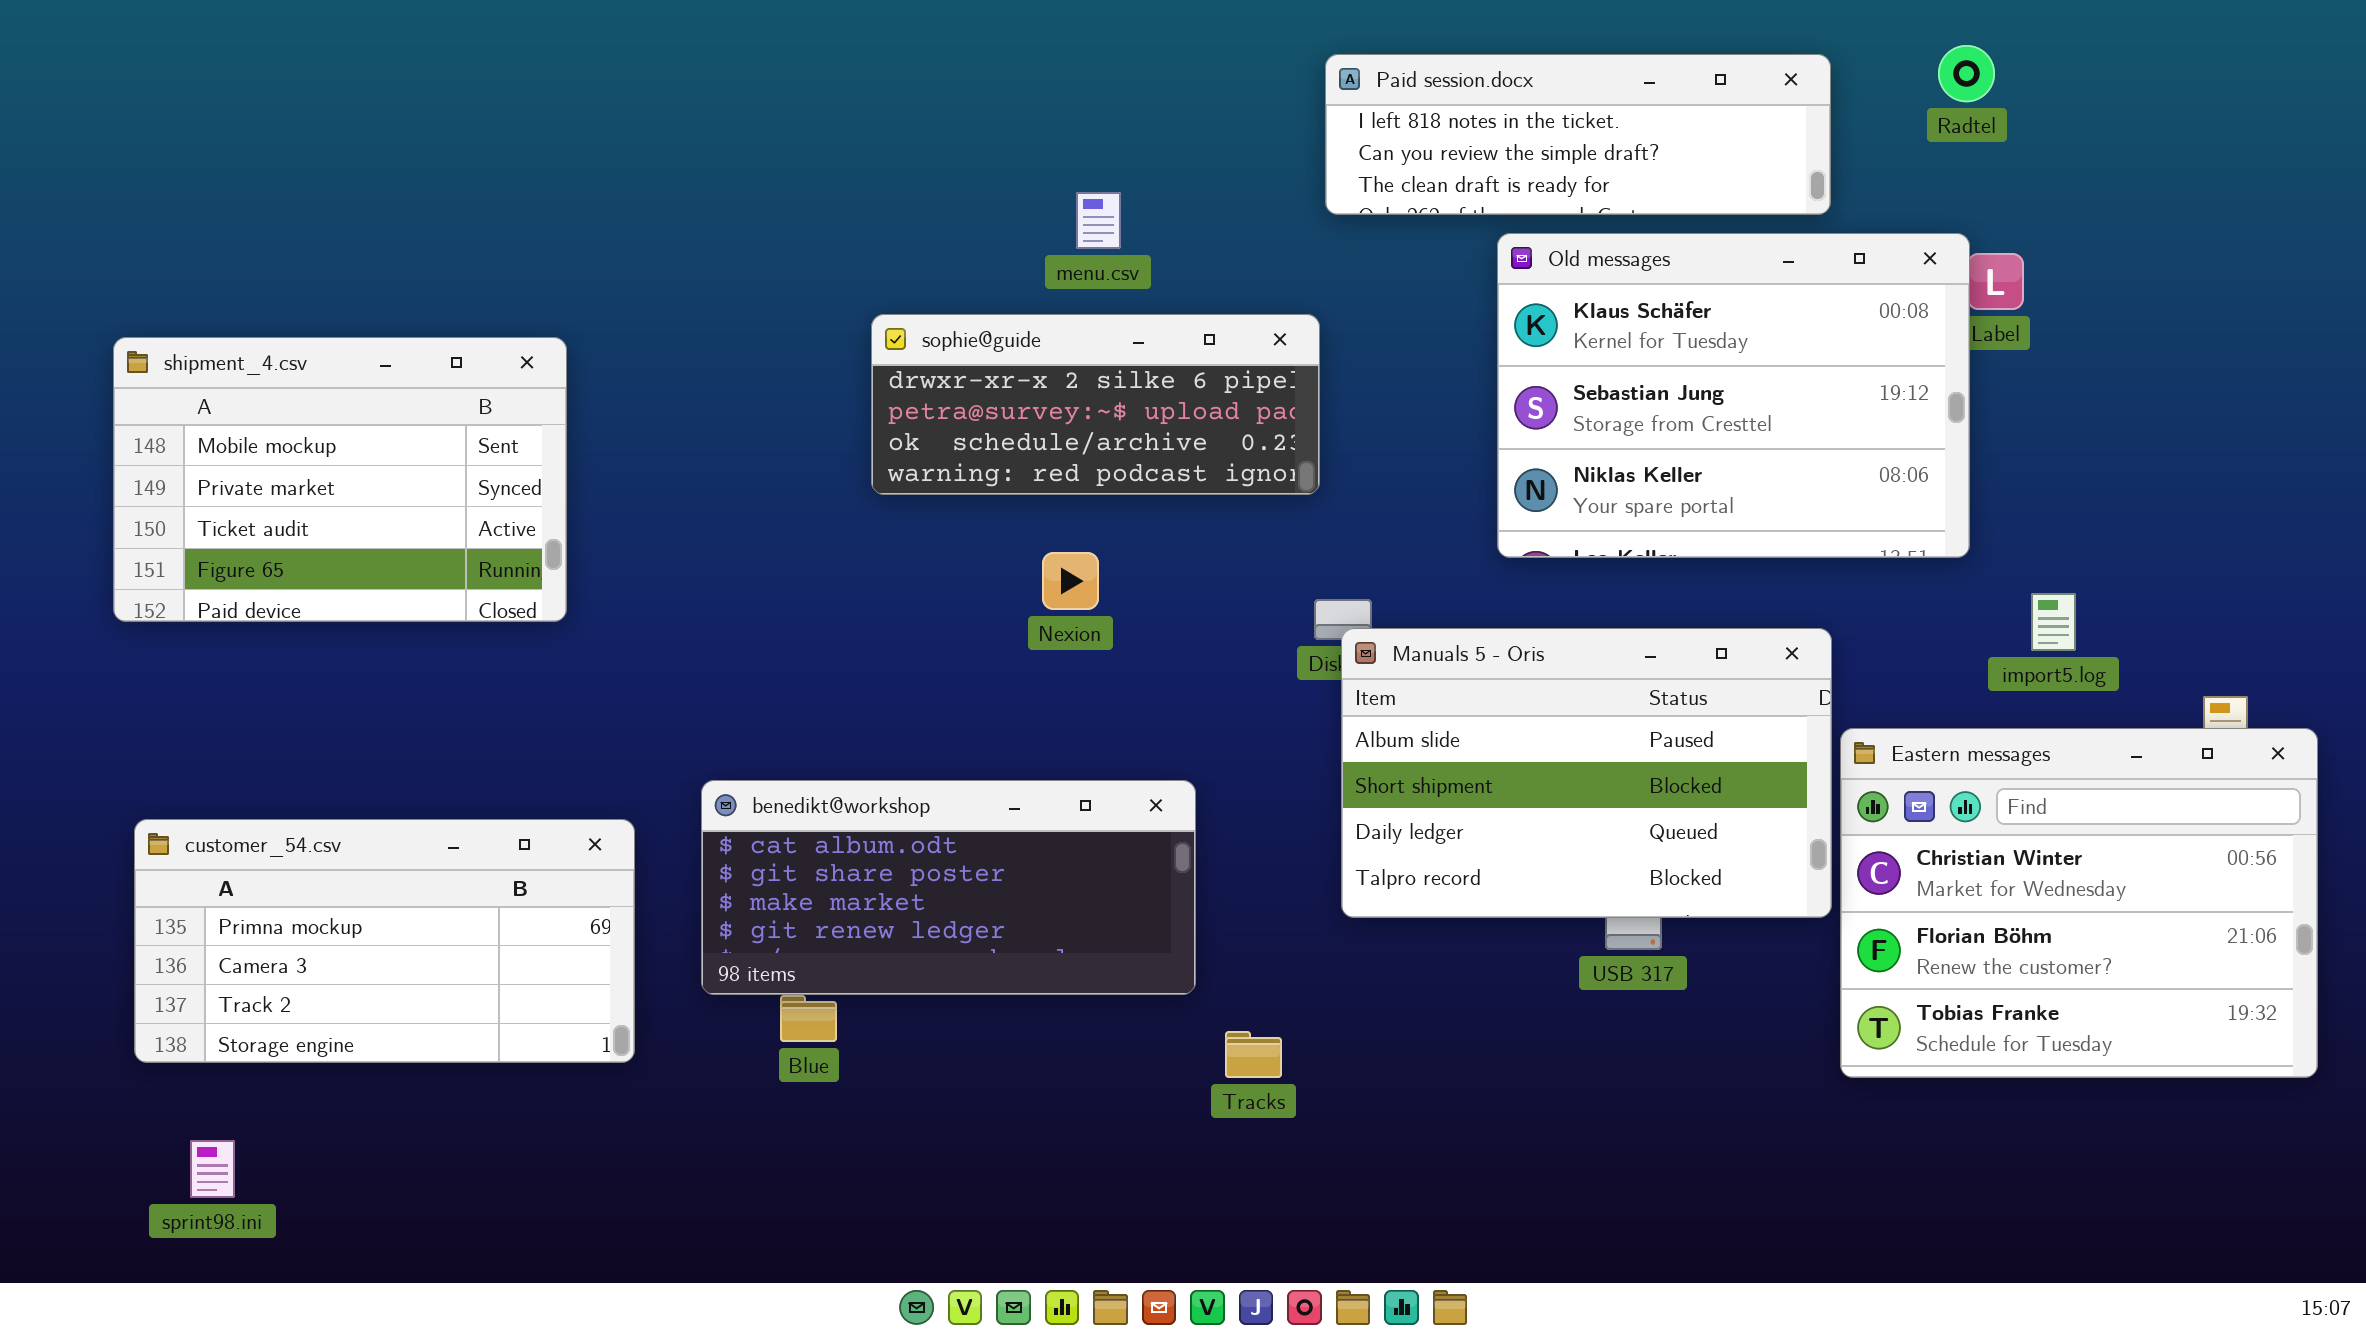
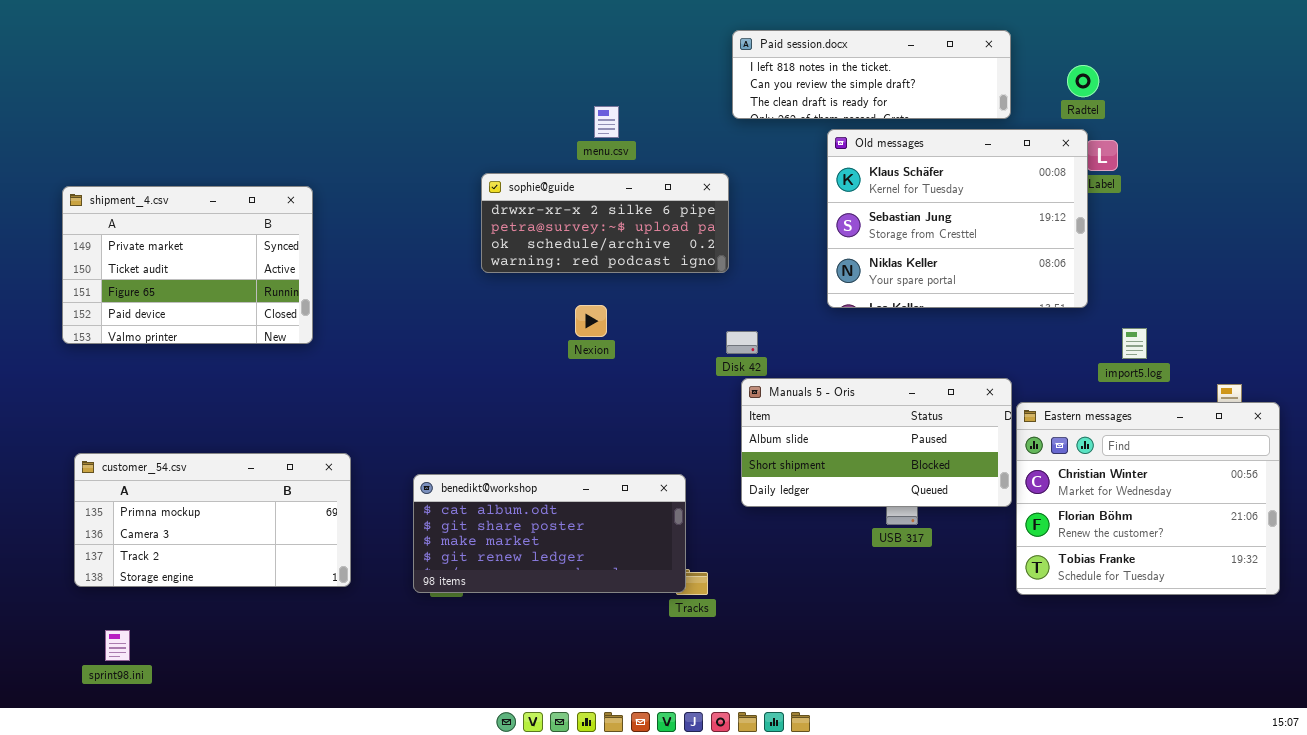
Radtel: [1938,45,1995,102] -> [1067,65,1099,97], moved
shipment_4.csv: [113,337,567,622] -> [62,186,313,344], scrolled down 1 row
Manuals 5 - Oris: [1341,628,1832,918] -> [741,378,1012,507], resized
benedikt@workshop: [701,780,1196,995] -> [413,474,686,593], moved

